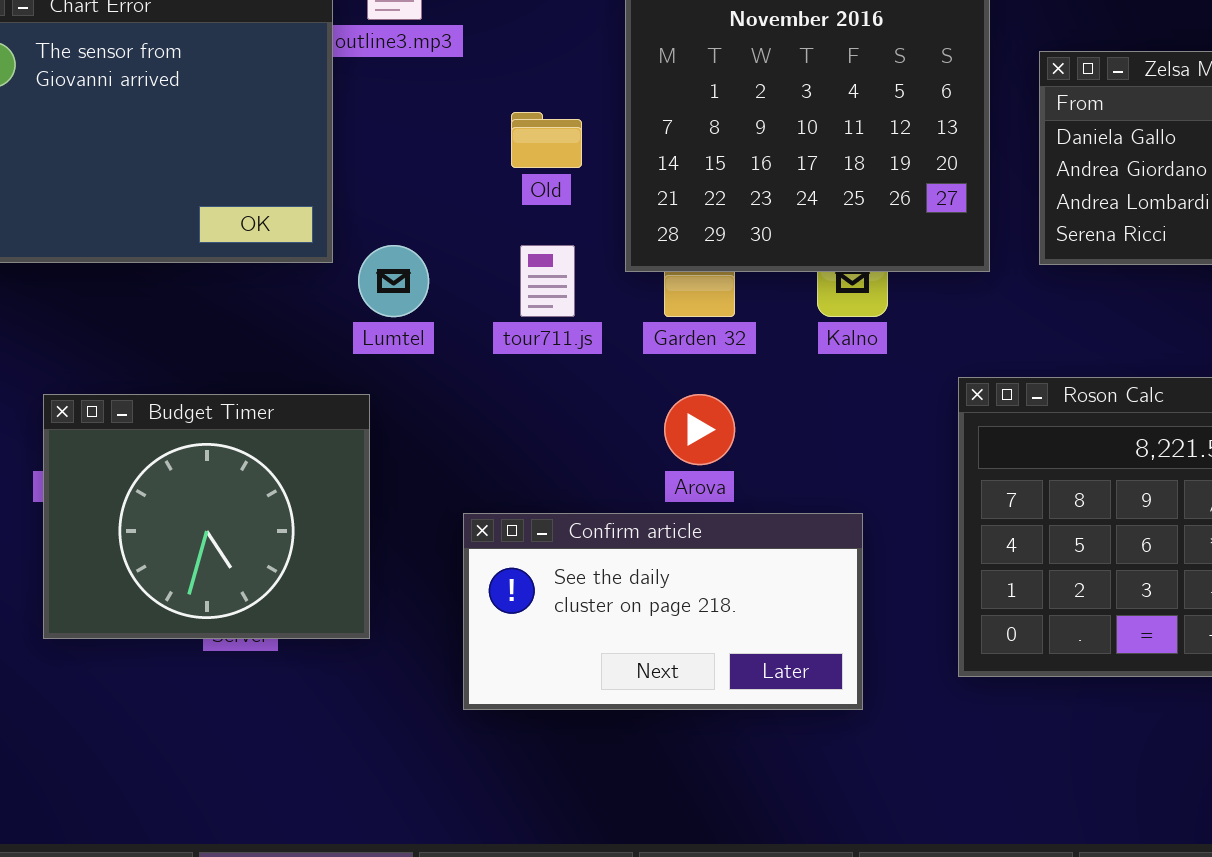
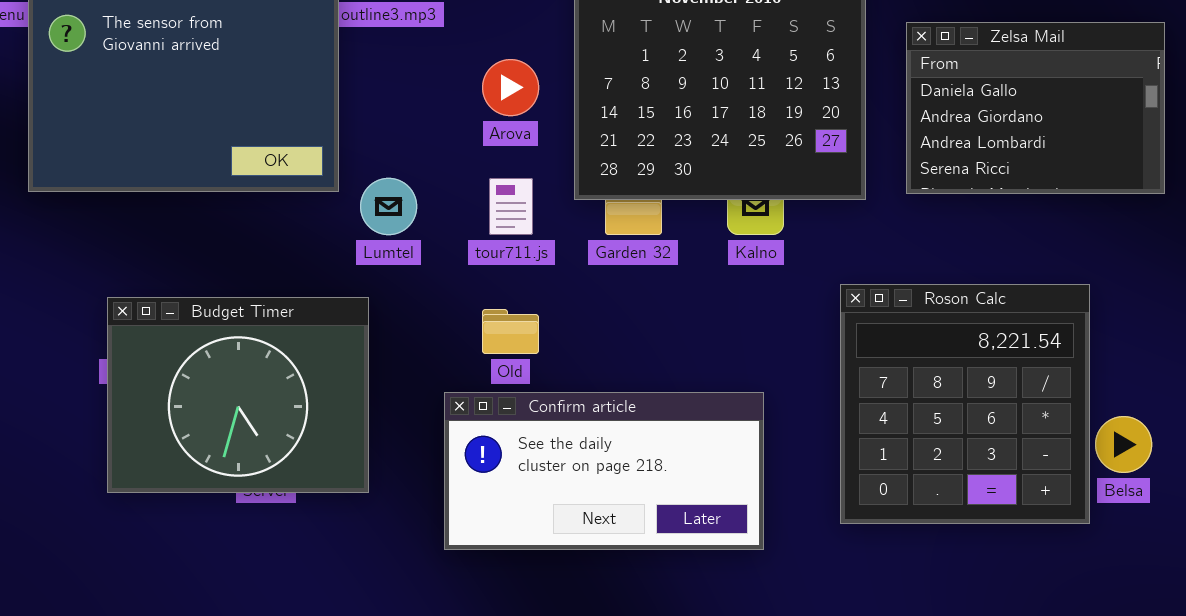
Old: [511,112,582,168] -> [482,309,539,354], moved
Arova: [664,394,735,465] -> [482,59,539,116], moved

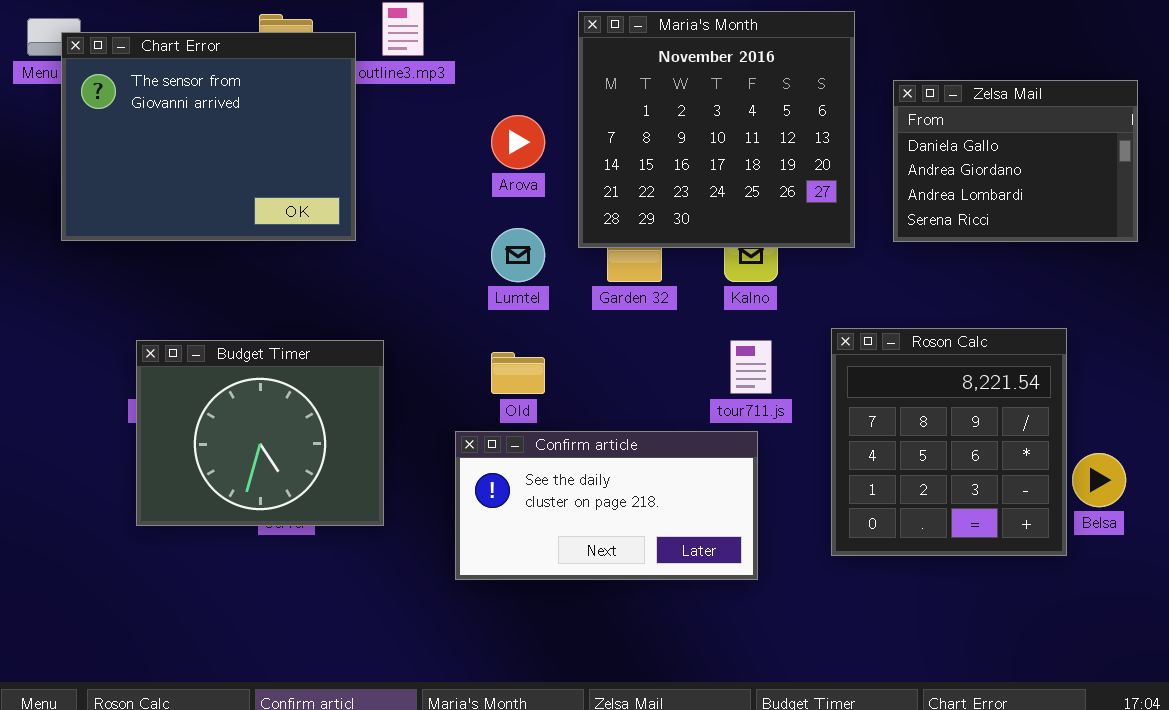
Lumtel: [360,178,417,235] -> [491,228,545,282], moved
tour711.js: [489,178,533,235] -> [730,340,772,394], moved

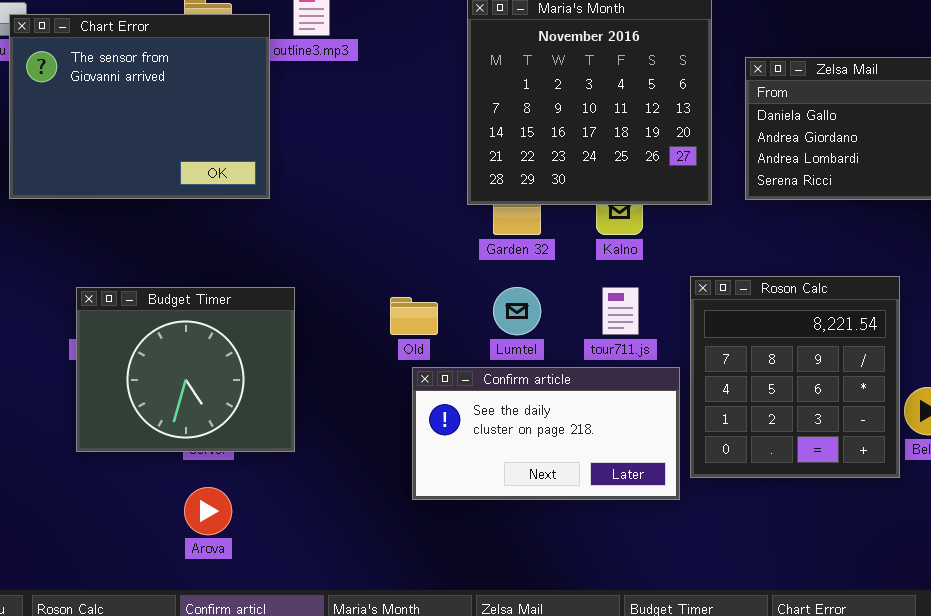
Arova: [491,115,545,169] -> [184,487,232,535], moved
Lumtel: [491,228,545,282] -> [493,287,541,335], moved
Confirm article: [455,431,758,580] -> [412,367,680,500], moved

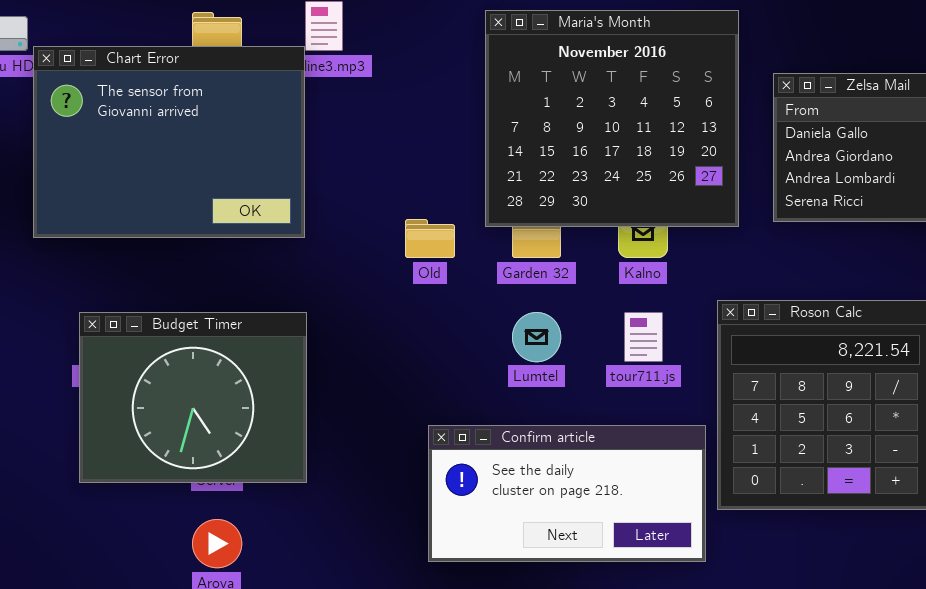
Chart Error: [9,14,270,199] -> [33,46,305,238], moved
Old: [390,297,438,335] -> [405,219,455,258], moved
Confirm article: [412,367,680,500] -> [428,425,706,562], moved

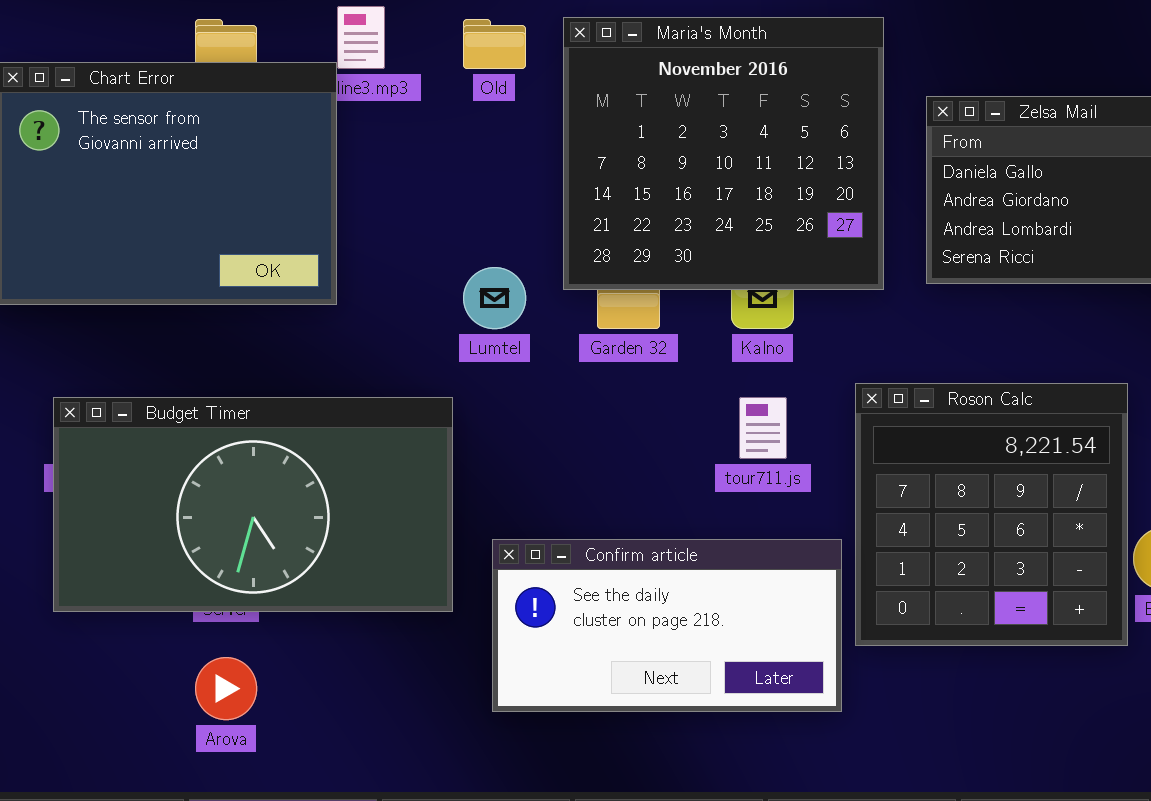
Old: [405,219,455,258] -> [463,19,526,69], moved
Budget Timer: [79,312,307,483] -> [53,397,453,612], resized
Lumtel: [512,312,561,362] -> [463,267,526,329], moved

